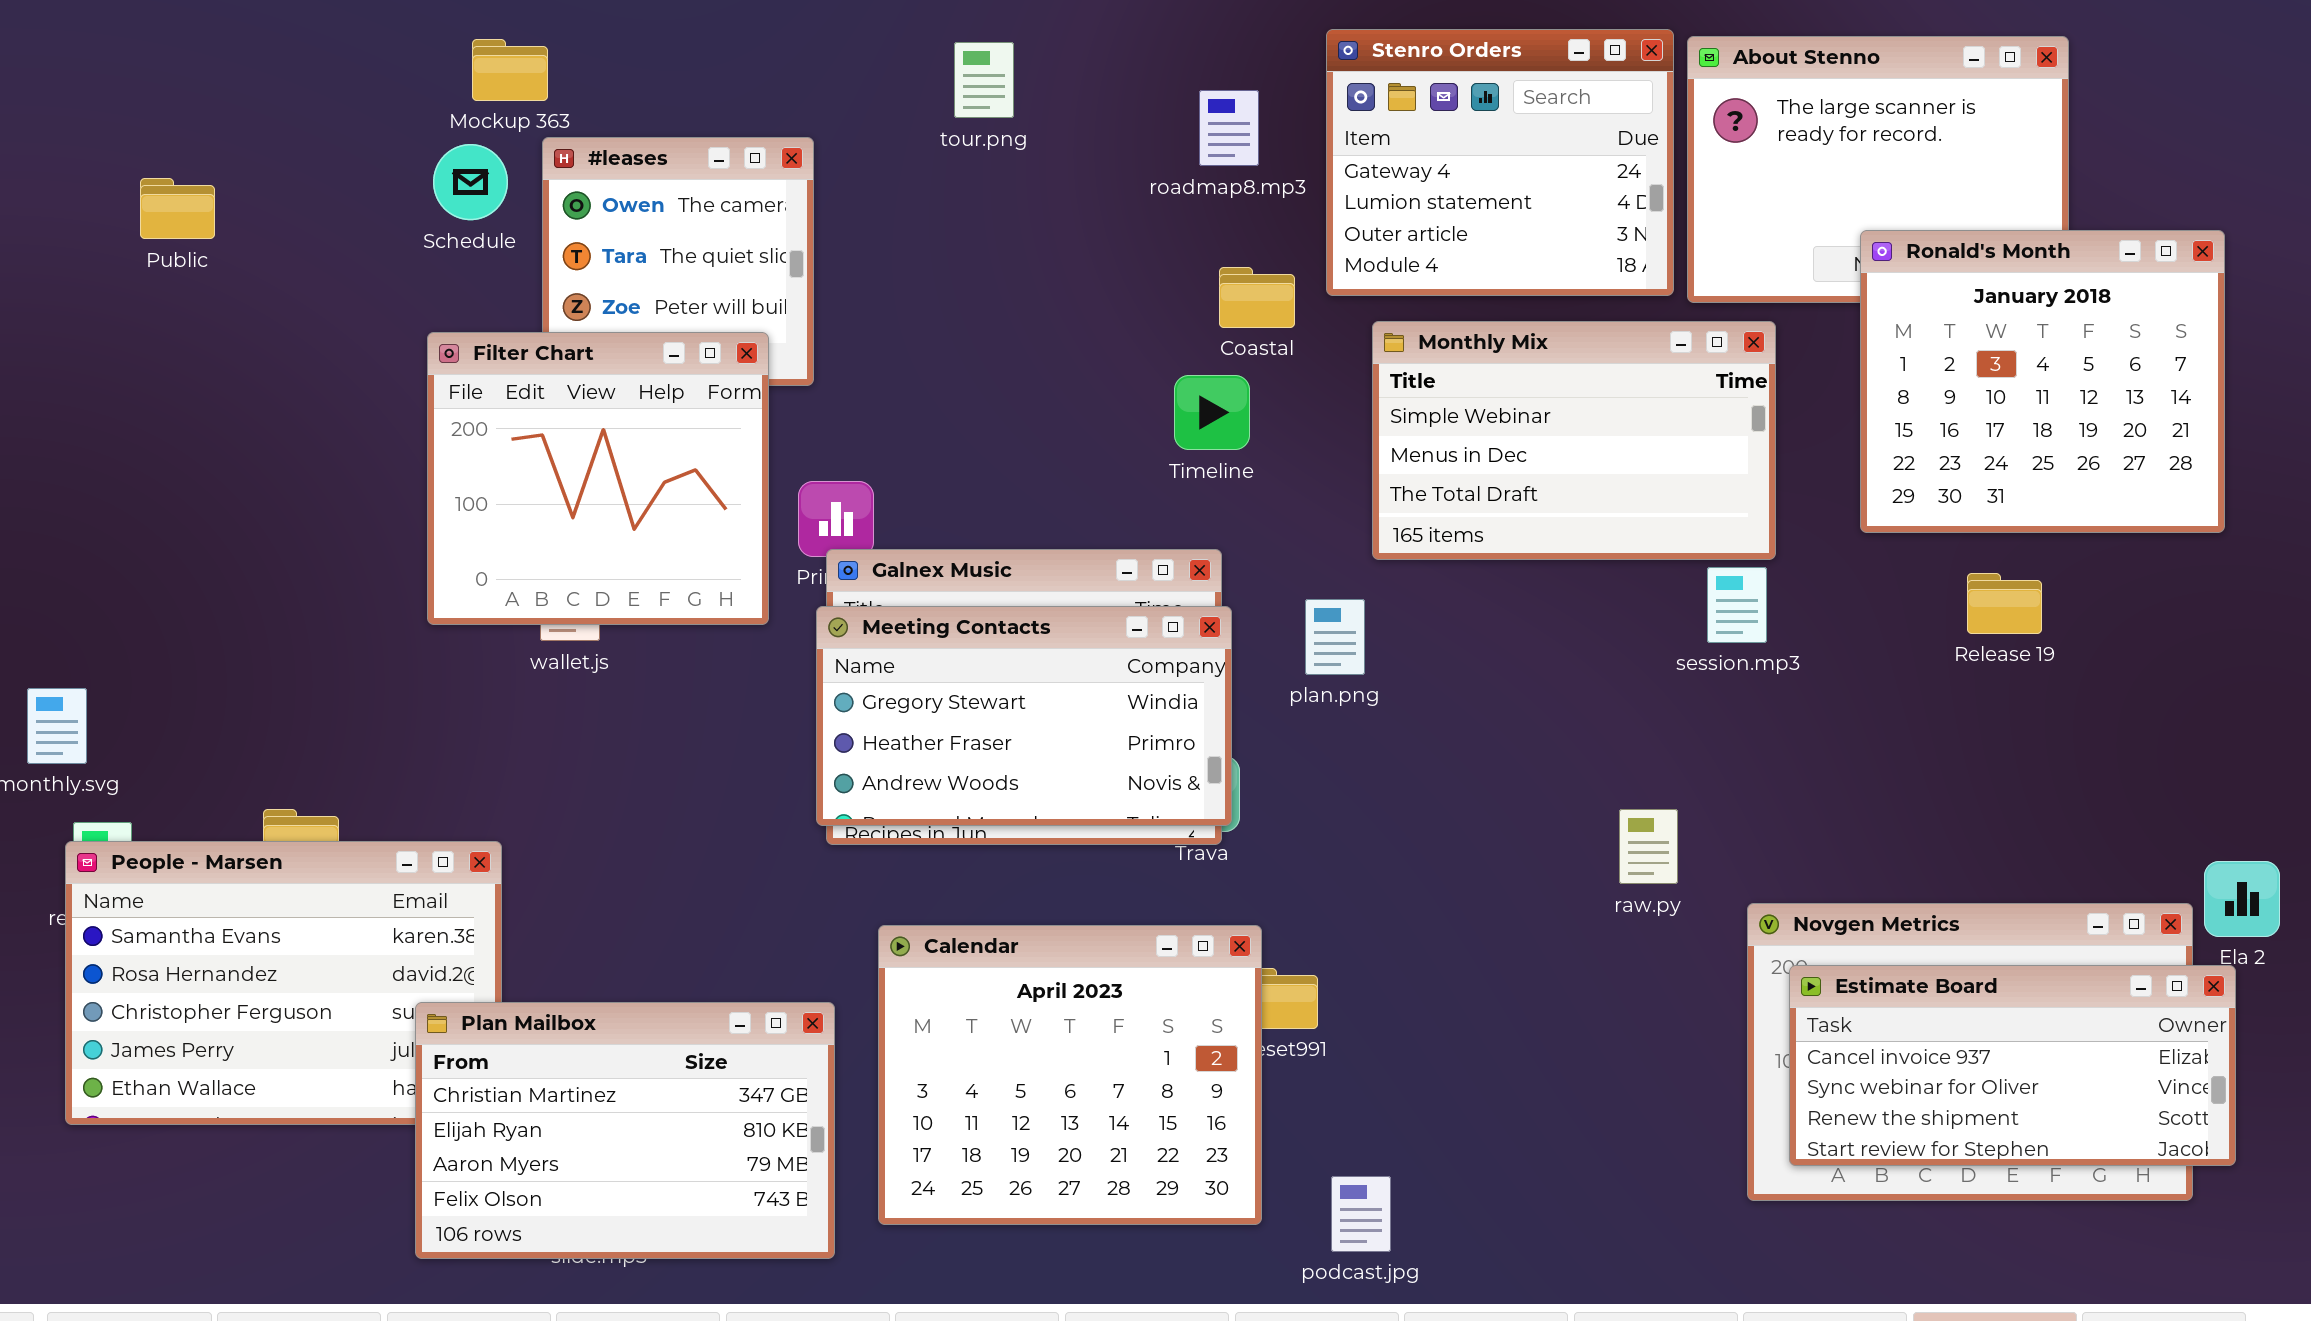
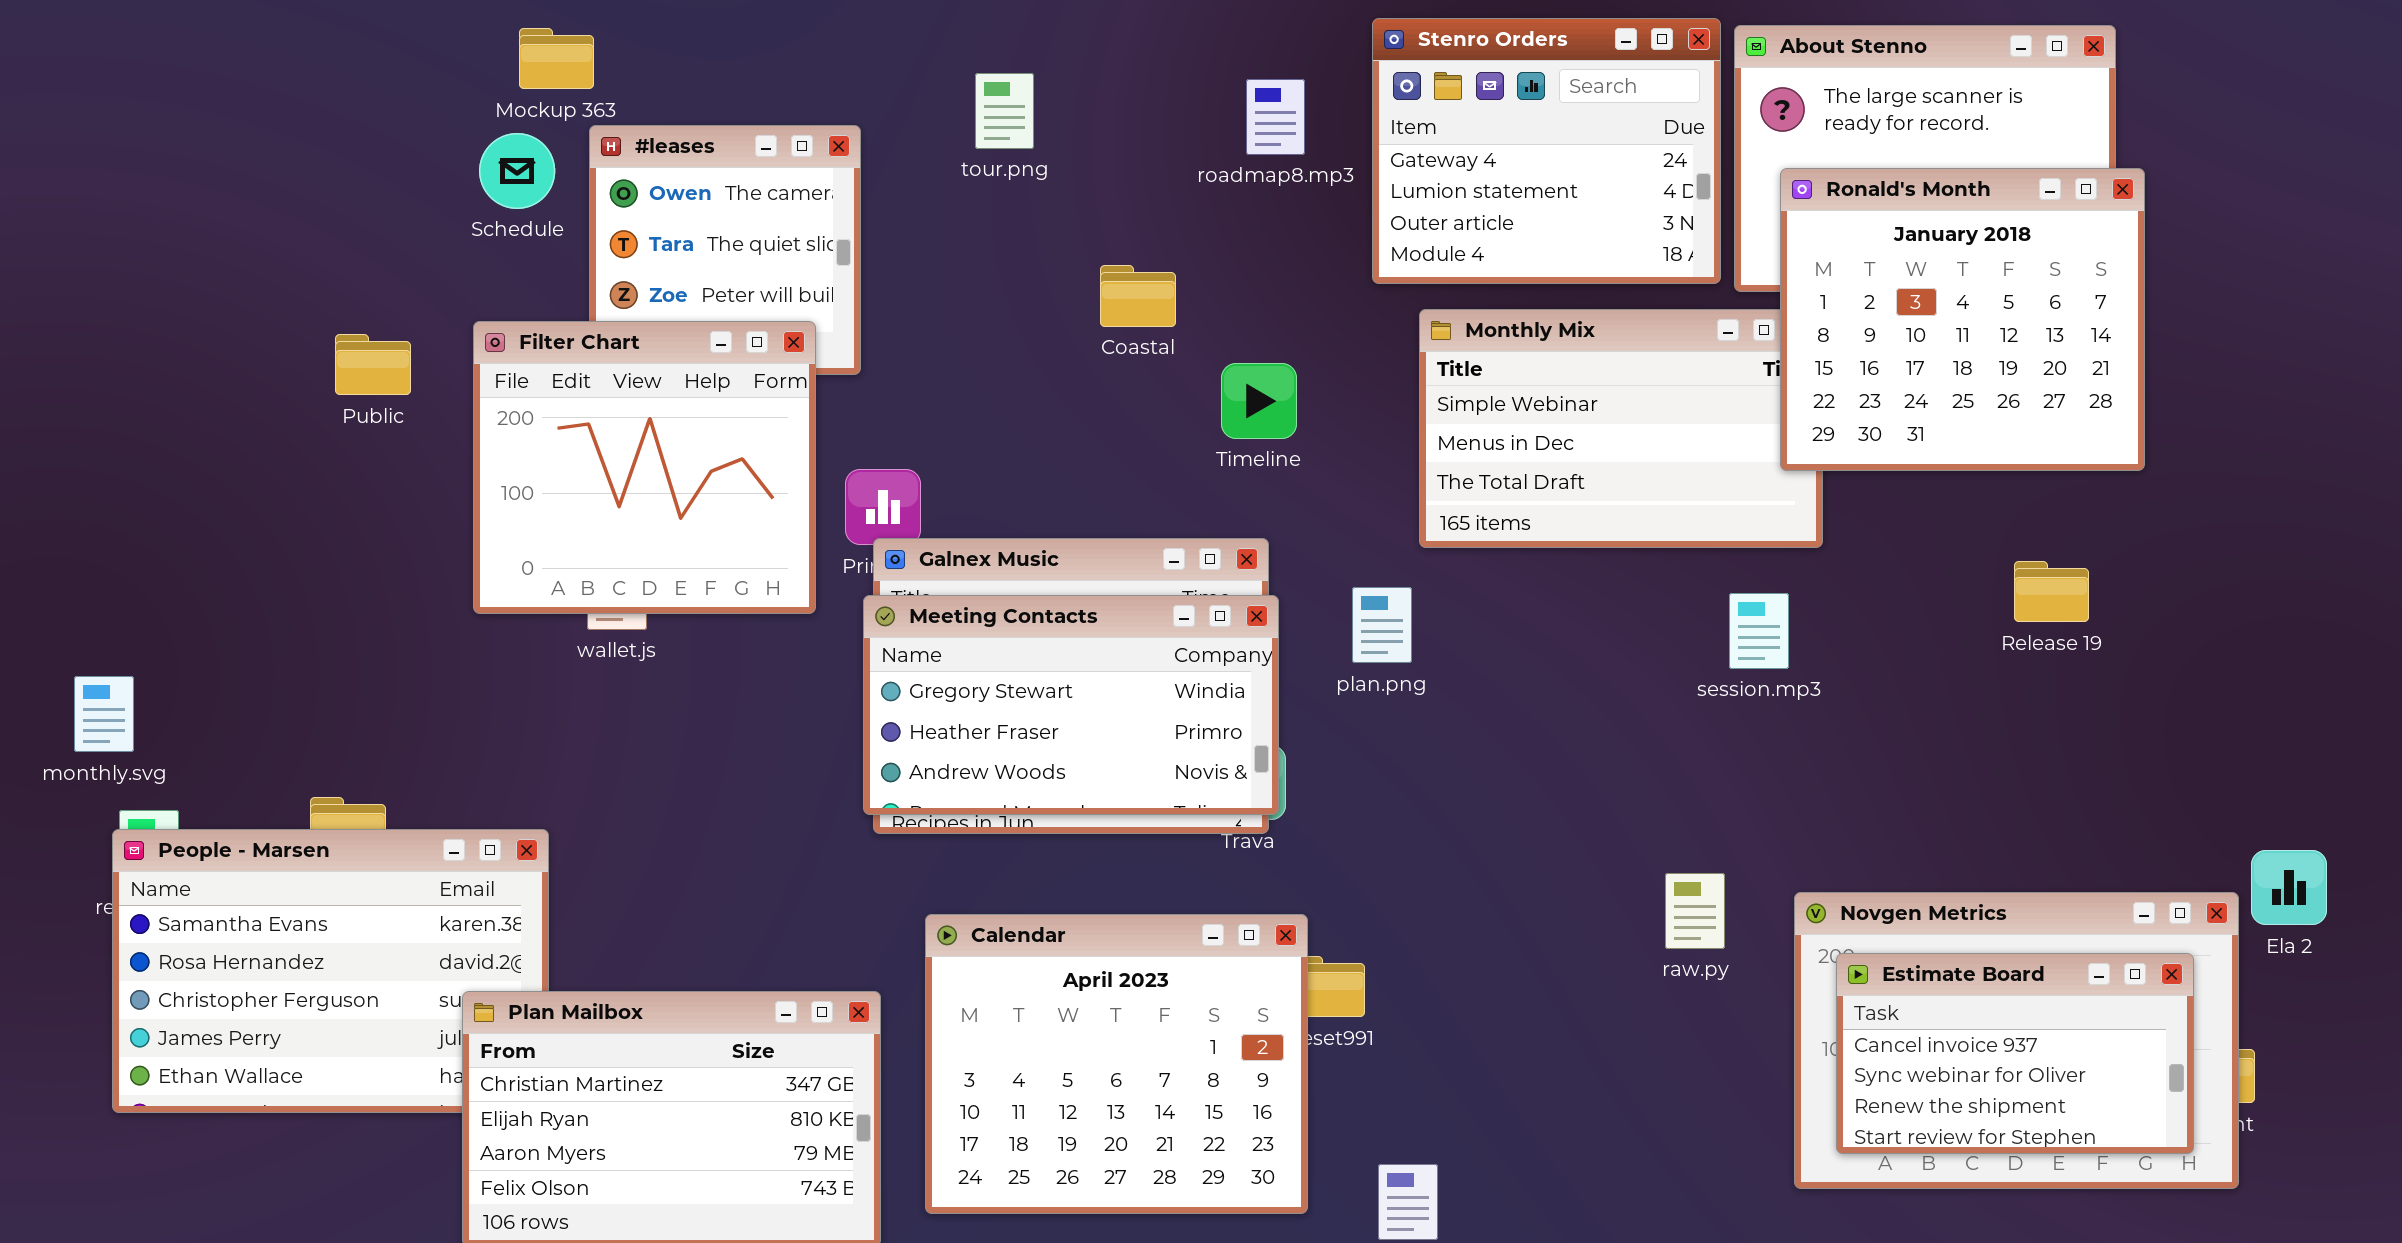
tour.png: [954,42,1014,118] -> [975,73,1034,149], moved
Public: [140,178,215,239] -> [335,334,411,395], moved
Ronald's Month: [1860,230,2225,533] -> [1780,168,2145,471], moved
Coastal: [1219,267,1295,328] -> [1100,265,1176,327], moved
session.mp3: [1707,567,1767,643] -> [1729,593,1789,669], moved
raw.py: [1619,809,1678,884] -> [1665,873,1725,949], moved
Estimate Board: [1789,965,2236,1166] -> [1836,953,2194,1154], resized

